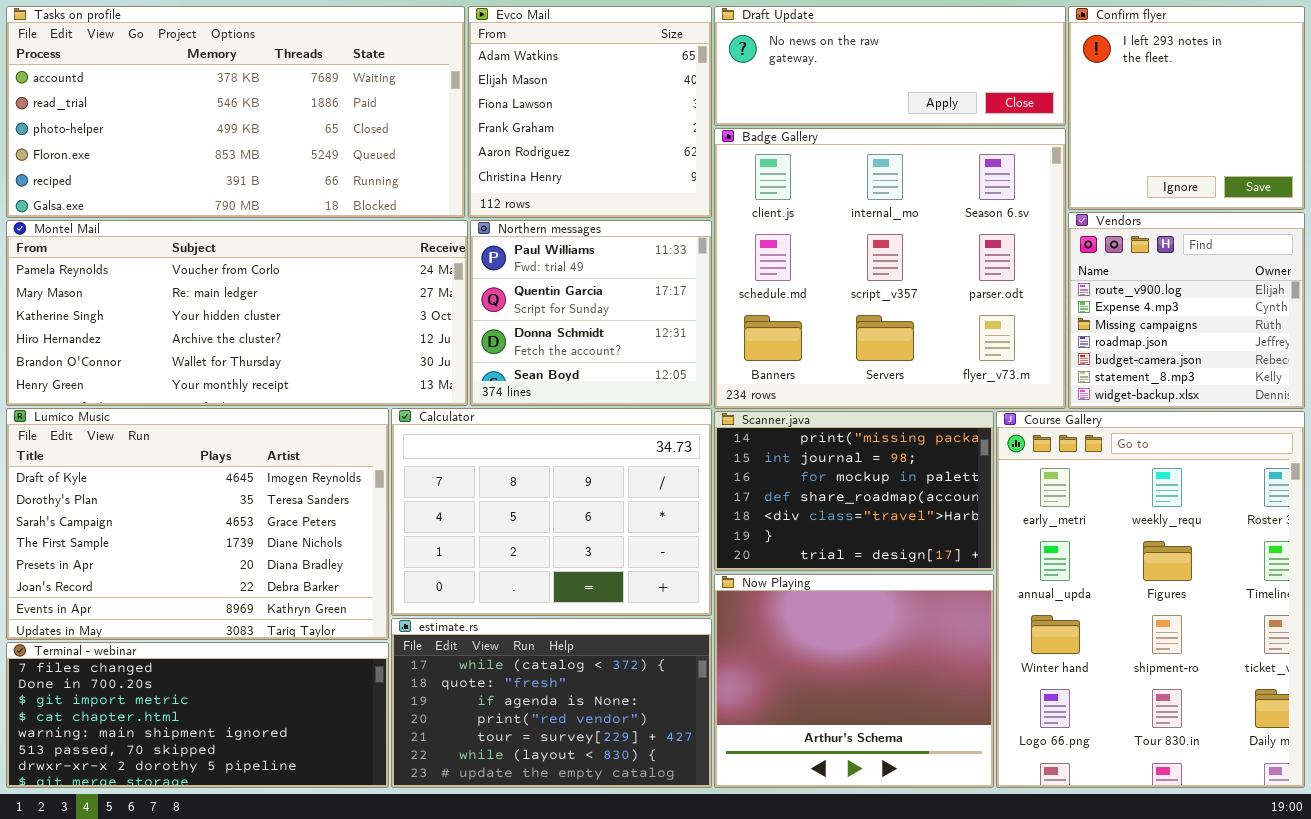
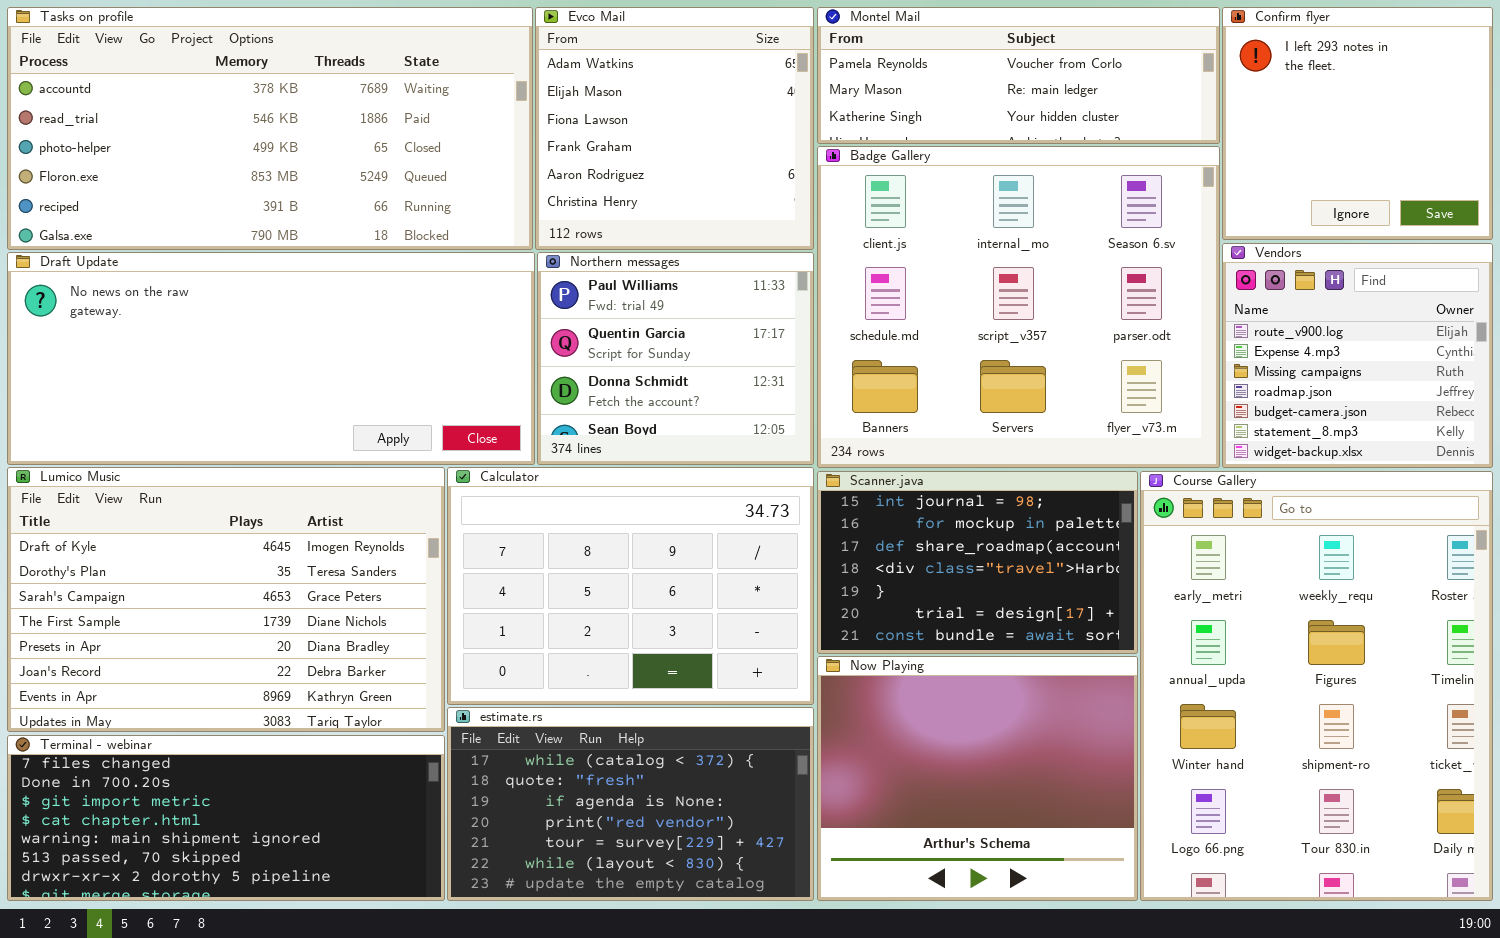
Draft Update: [714,6,1066,126] -> [7,252,535,465], moved, resized
Montel Mail: [6,220,468,406] -> [817,7,1220,144], moved, resized
Scanner.java: [714,411,994,571] -> [817,471,1138,654], scrolled down 1 row

